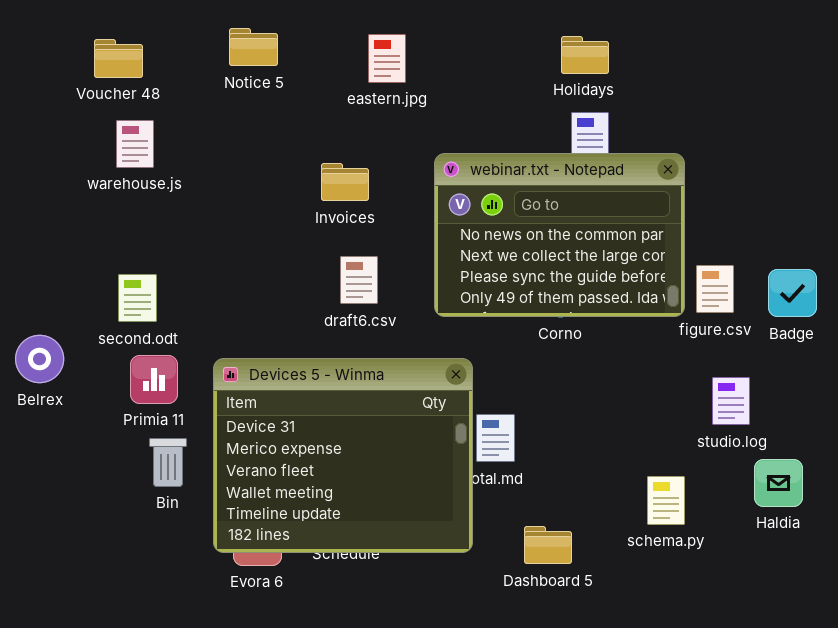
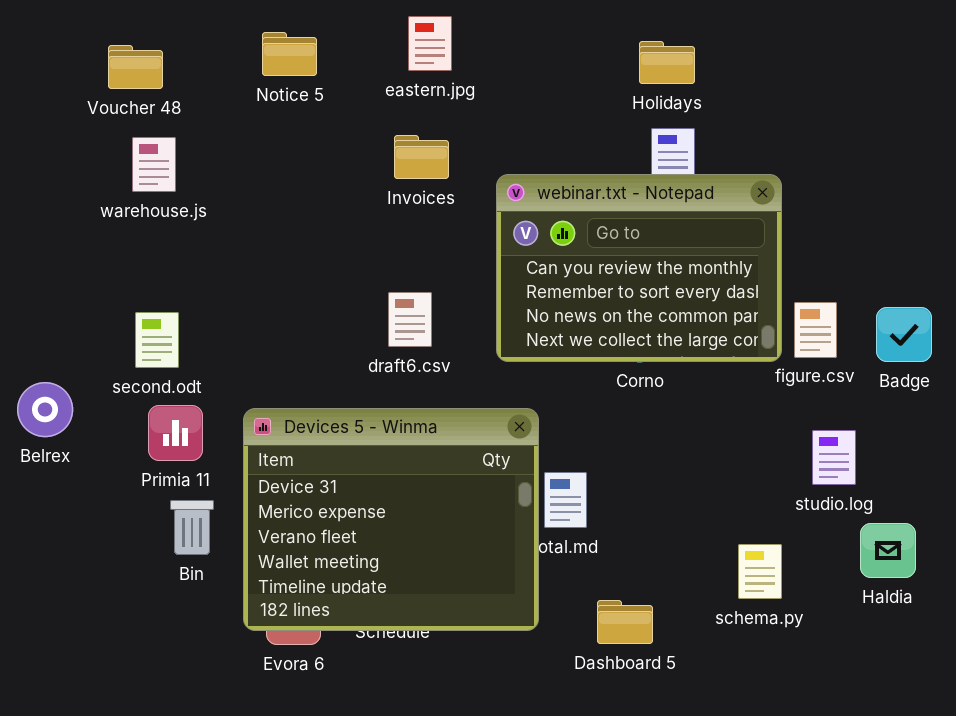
eastern.jpg: [368,34,406,83] -> [408,16,452,71], moved
webinar.txt - Notepad: [434,153,685,317] -> [496,174,782,362], scrolled up 2 rows
Invoices: [321,163,369,201] -> [394,135,449,179], moved

